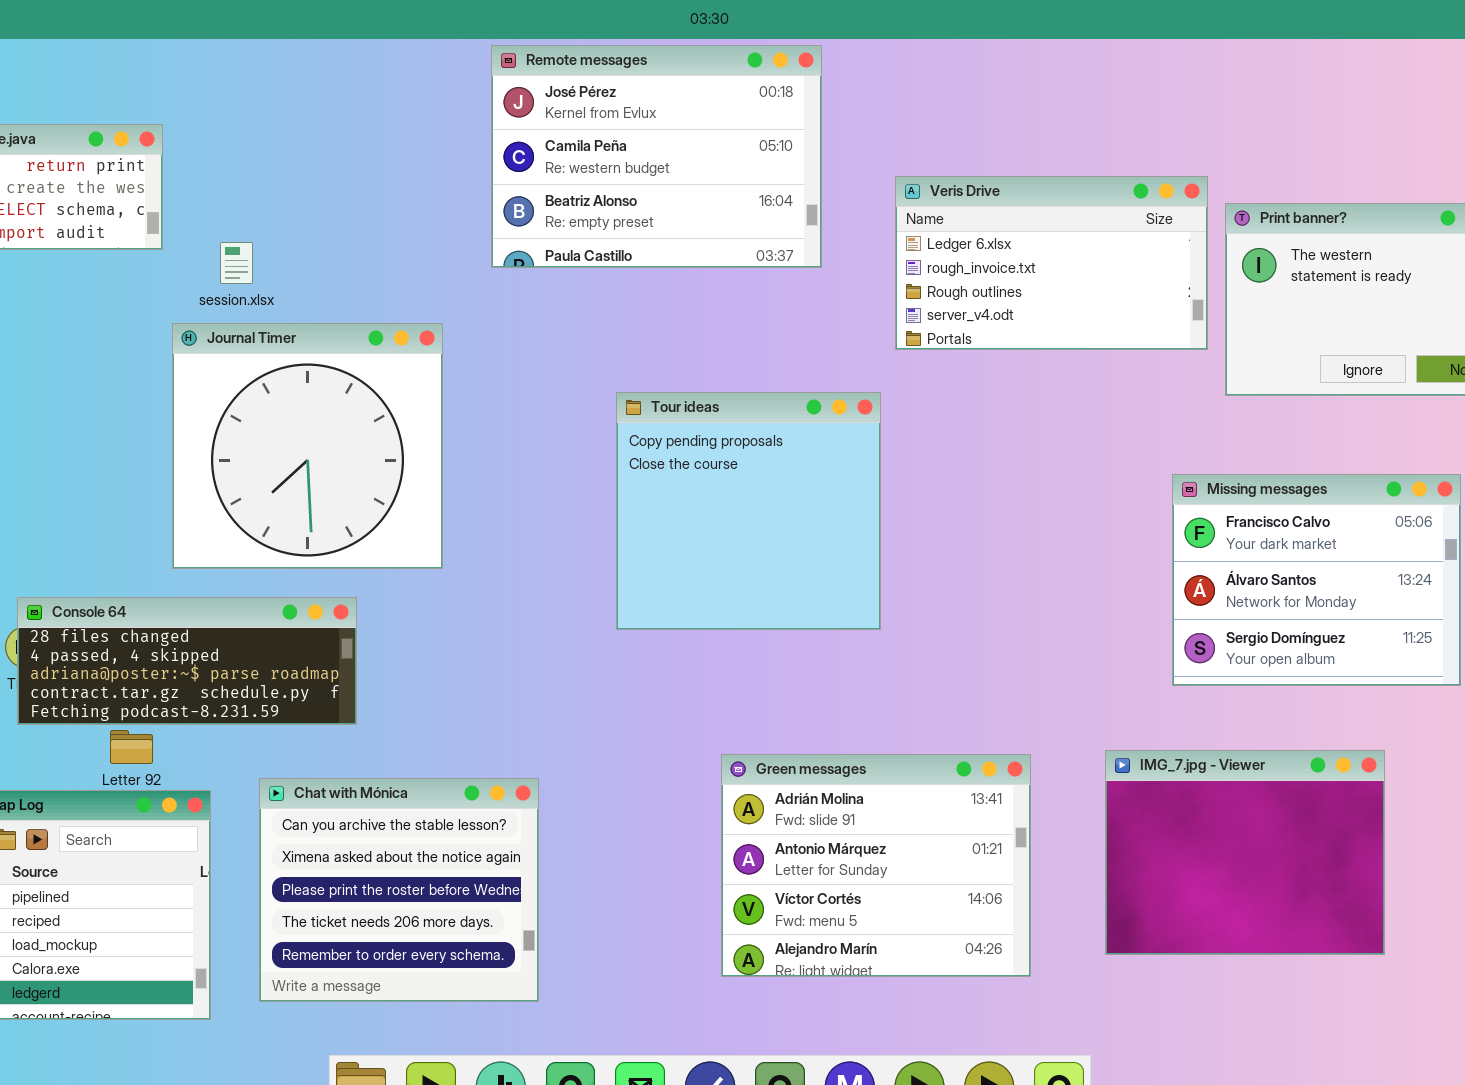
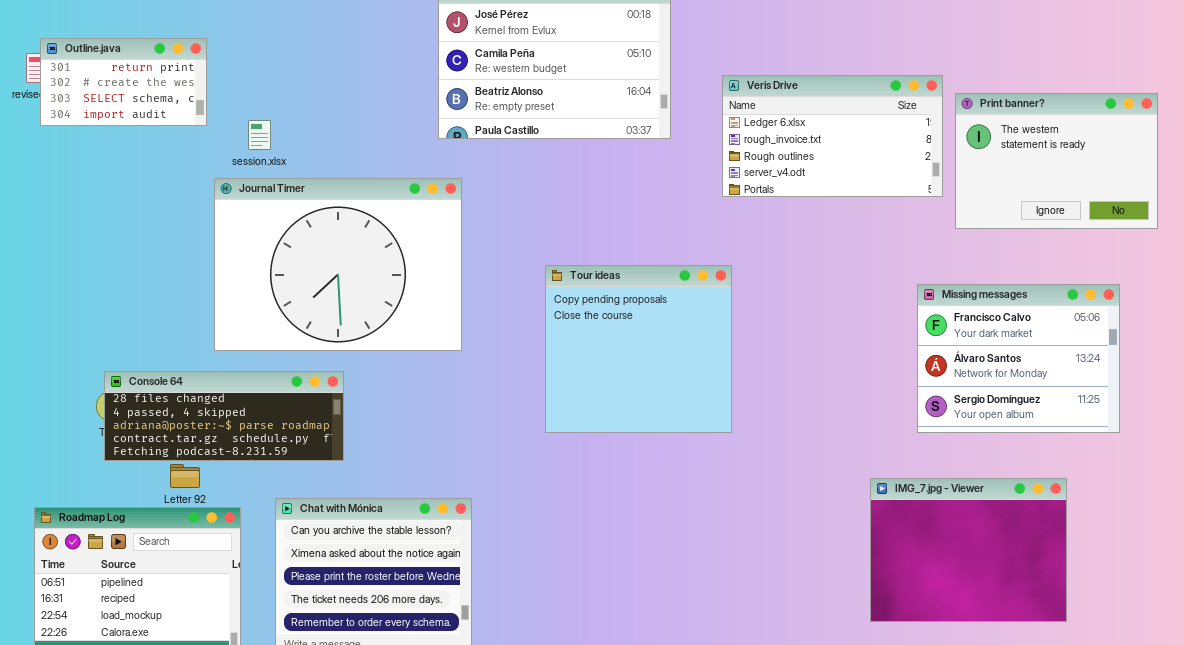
Journal Timer: [172,323,443,569] -> [214,178,462,351], resized
Tour ideas: [616,392,881,630] -> [545,265,732,433], moved
Green messages: [721,754,1031,977] -> none, closed

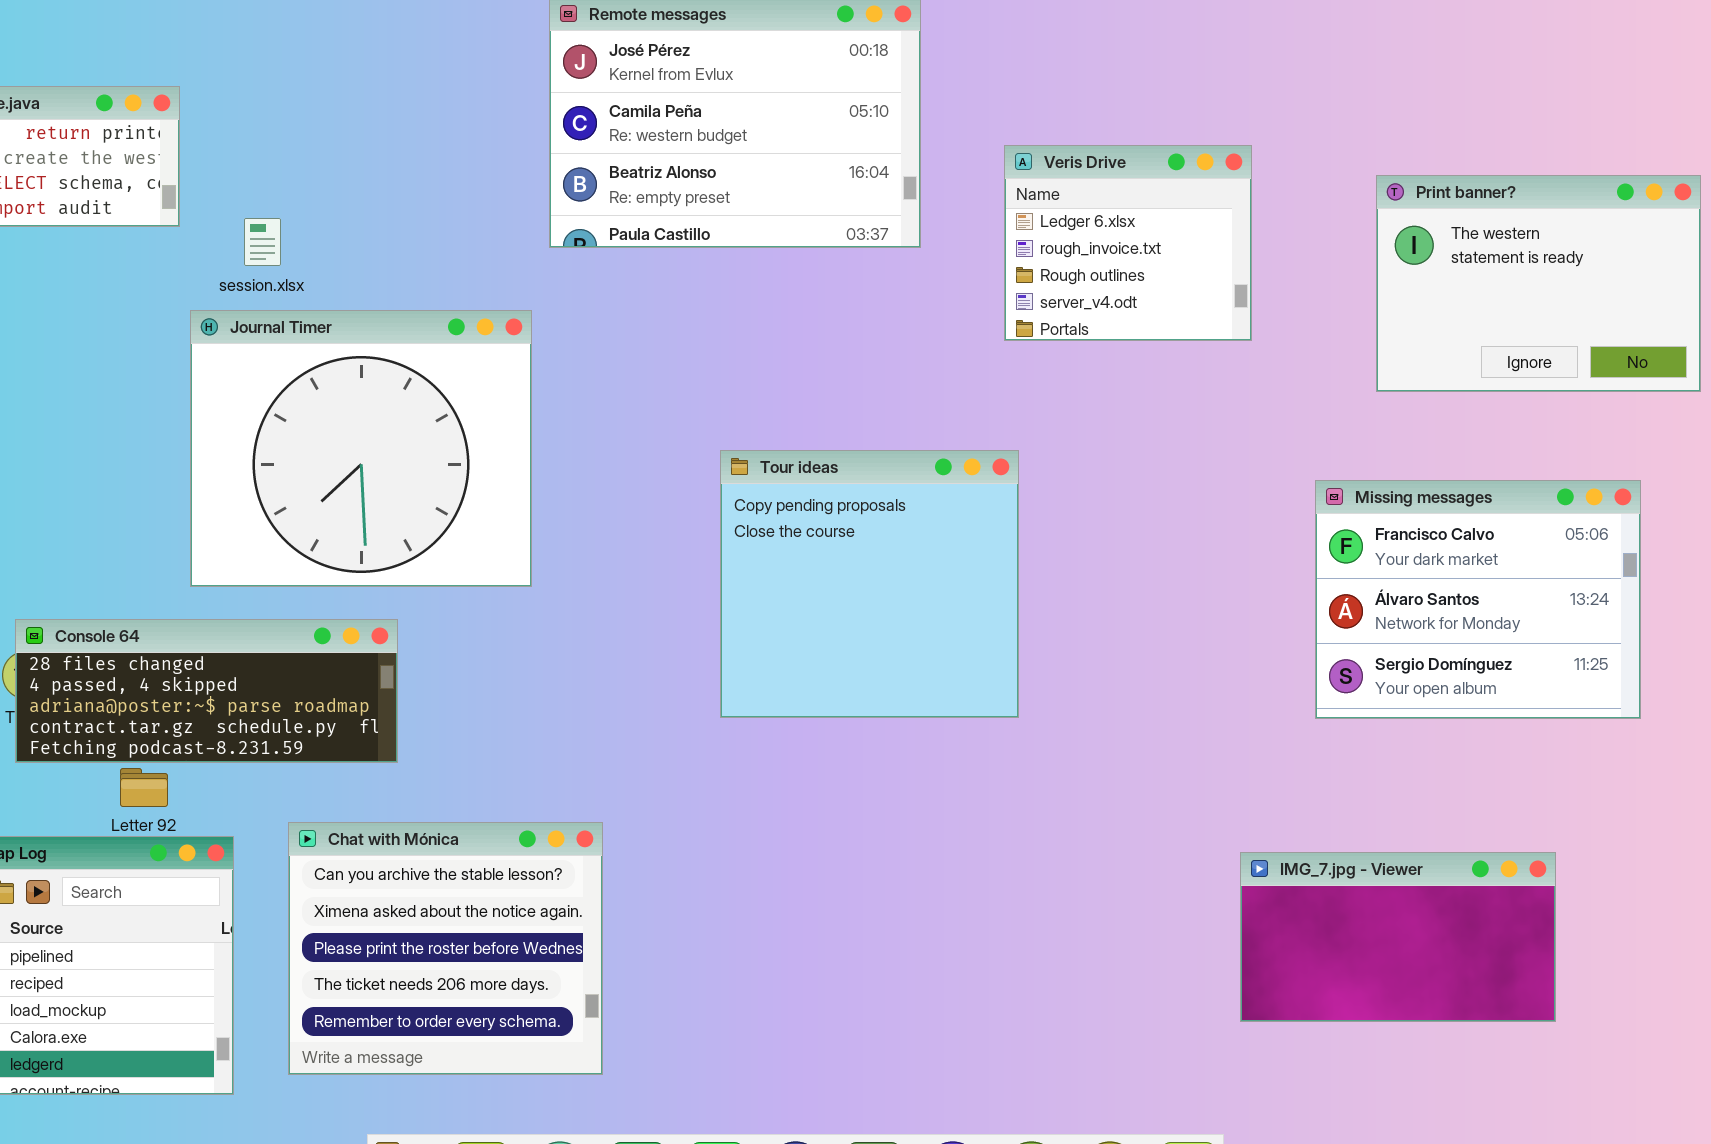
Veris Drive: [722,75,943,197] -> [1004,145,1252,341], resized
Journal Timer: [214,178,462,351] -> [190,310,532,587], resized
IMG_7.jpg - Viewer: [870,478,1067,622] -> [1240,852,1556,1022], resized

